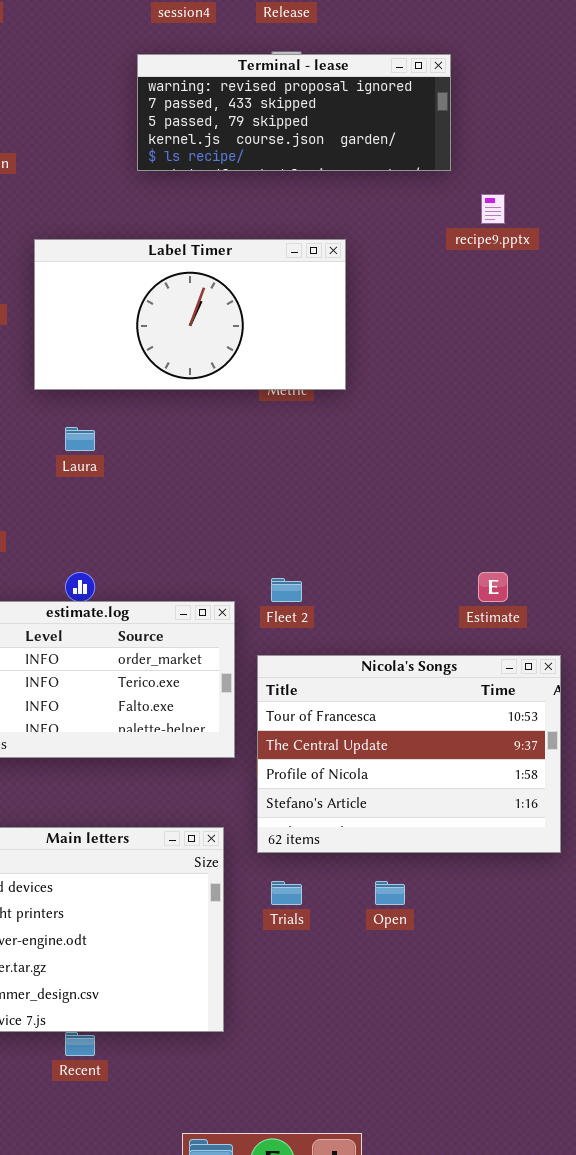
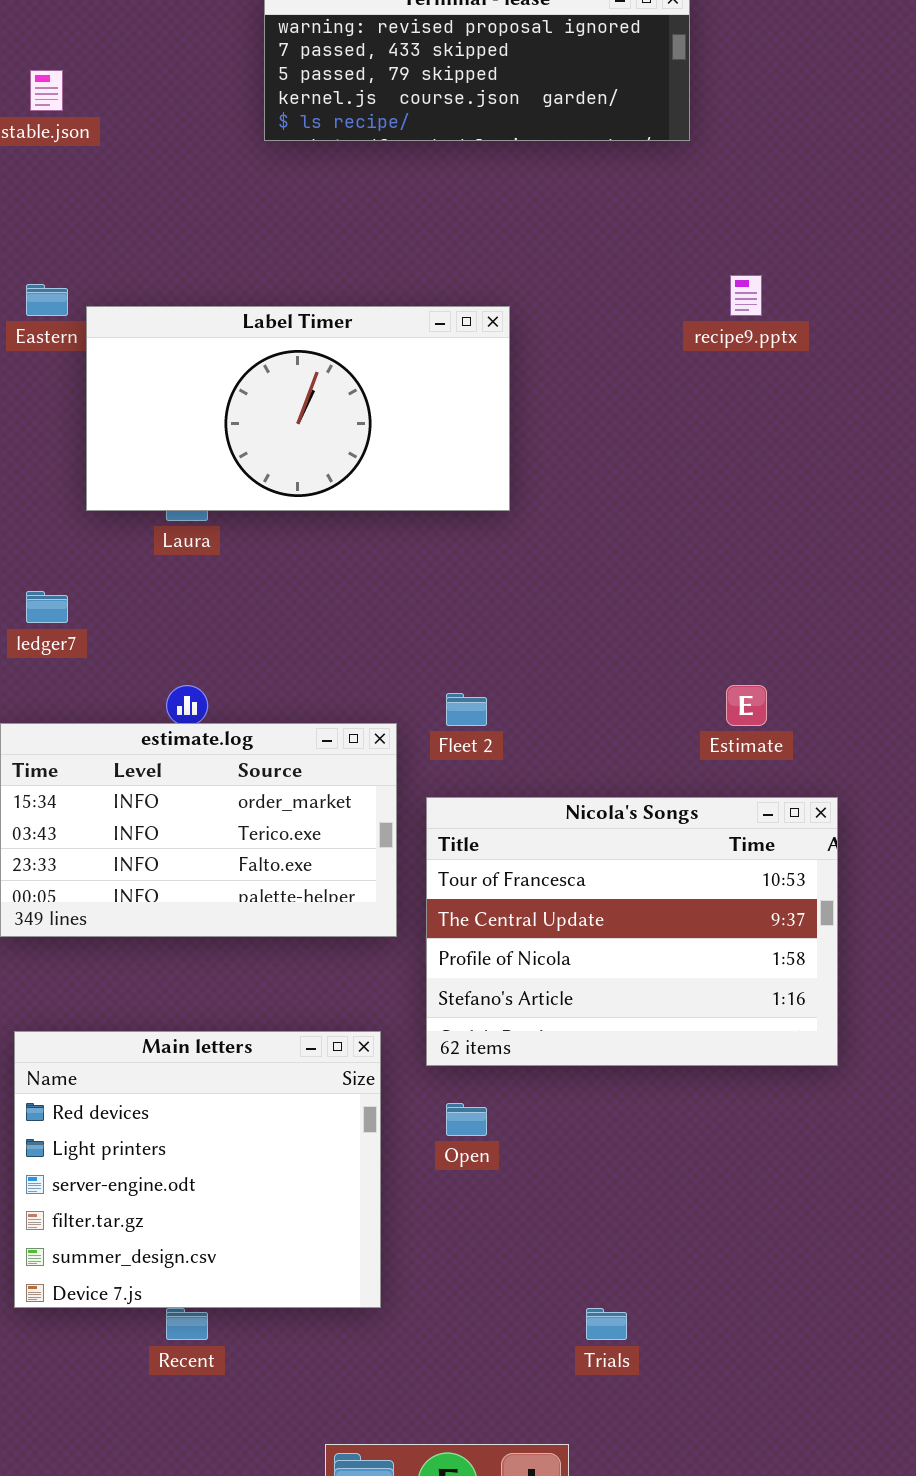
recipe9.pptx: [481,194,505,224] -> [730,275,762,316], moved
Label Timer: [34,239,346,390] -> [86,306,510,511], moved
Trials: [271,881,302,905] -> [586,1308,627,1340], moved
Open: [375,881,405,905] -> [446,1103,487,1136], moved

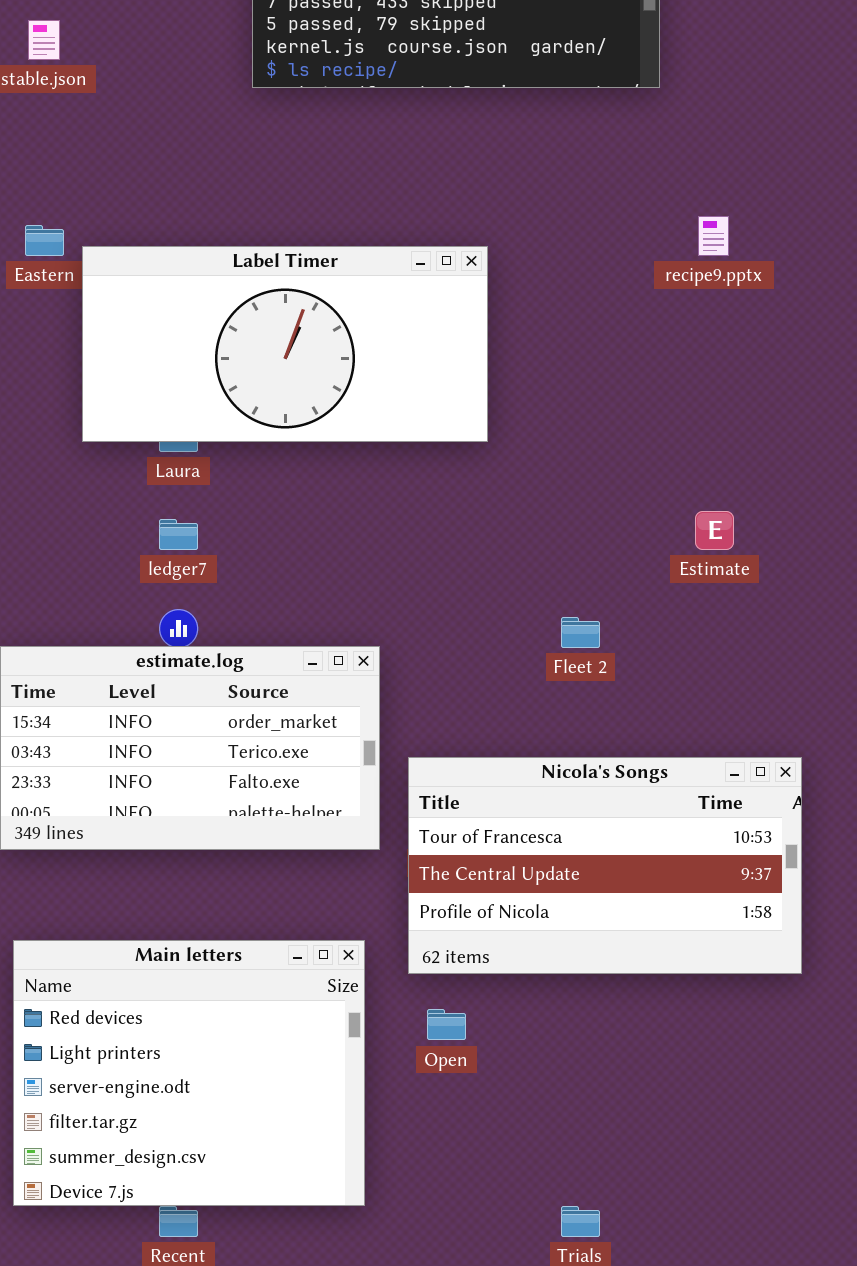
ledger7: [26,591,68,623] -> [159,519,198,550], moved
Estimate: [726,685,767,726] -> [695,511,734,550], moved
Fleet 2: [446,693,487,726] -> [561,617,600,648], moved
Nicola's Songs: [426,797,838,1066] -> [408,757,802,974], resized

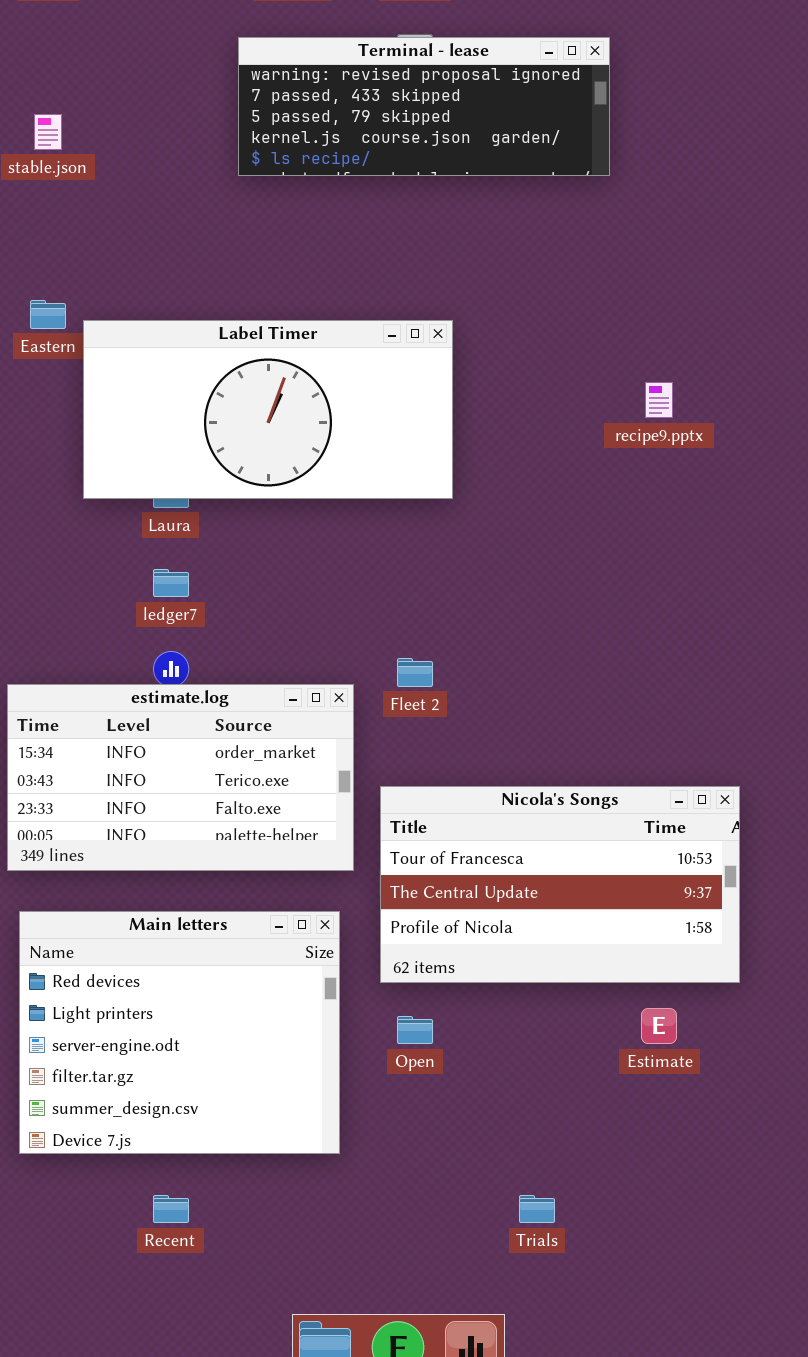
recipe9.pptx: [698,216,729,256] -> [645,382,673,418], moved
Estimate: [695,511,734,550] -> [641,1008,677,1044], moved
Fleet 2: [561,617,600,648] -> [397,658,433,687], moved
Main letters: [13,940,365,1206] -> [19,911,340,1154], moved

